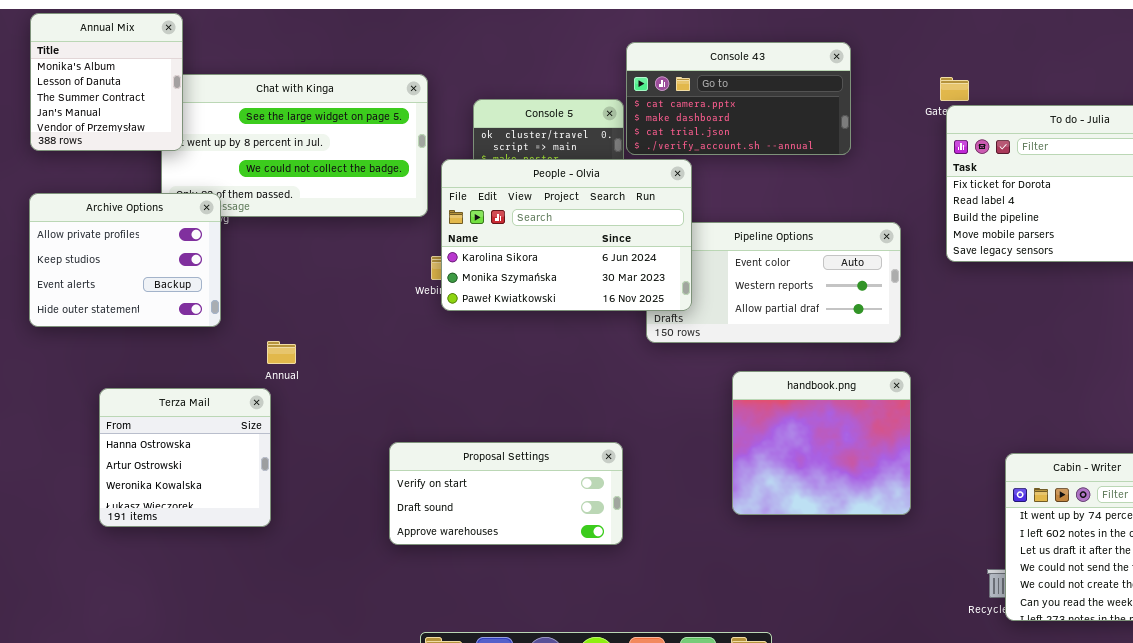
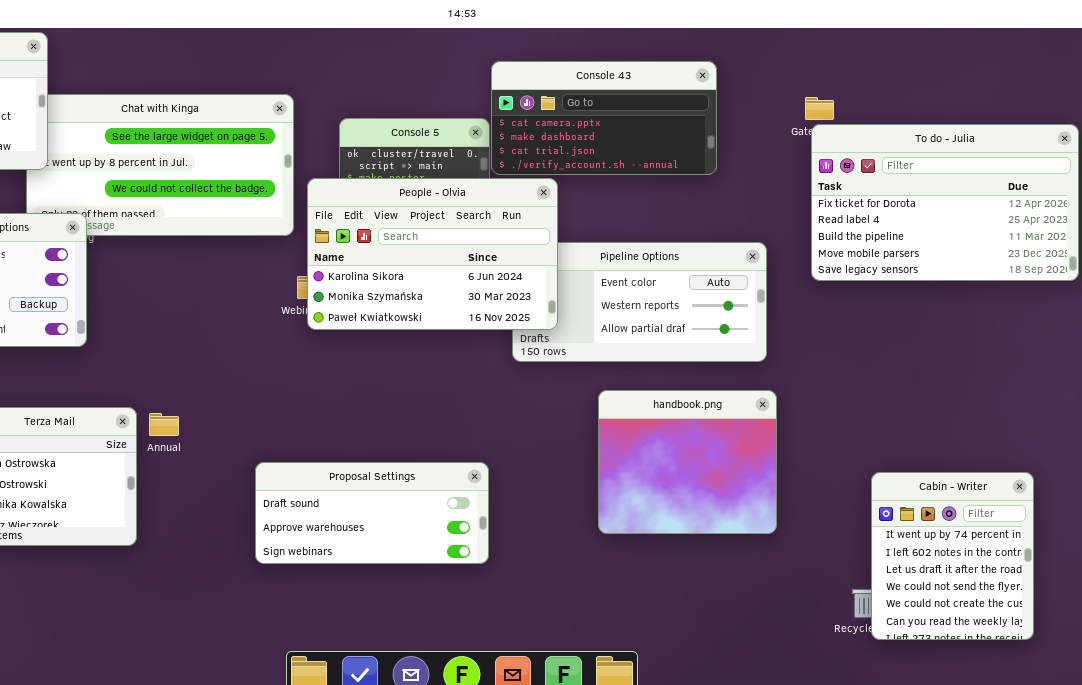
Annual: [267,341,296,364] -> [149,413,179,436], moved
Proposal Settings: [389,442,623,545] -> [255,462,489,564], scrolled down 1 row

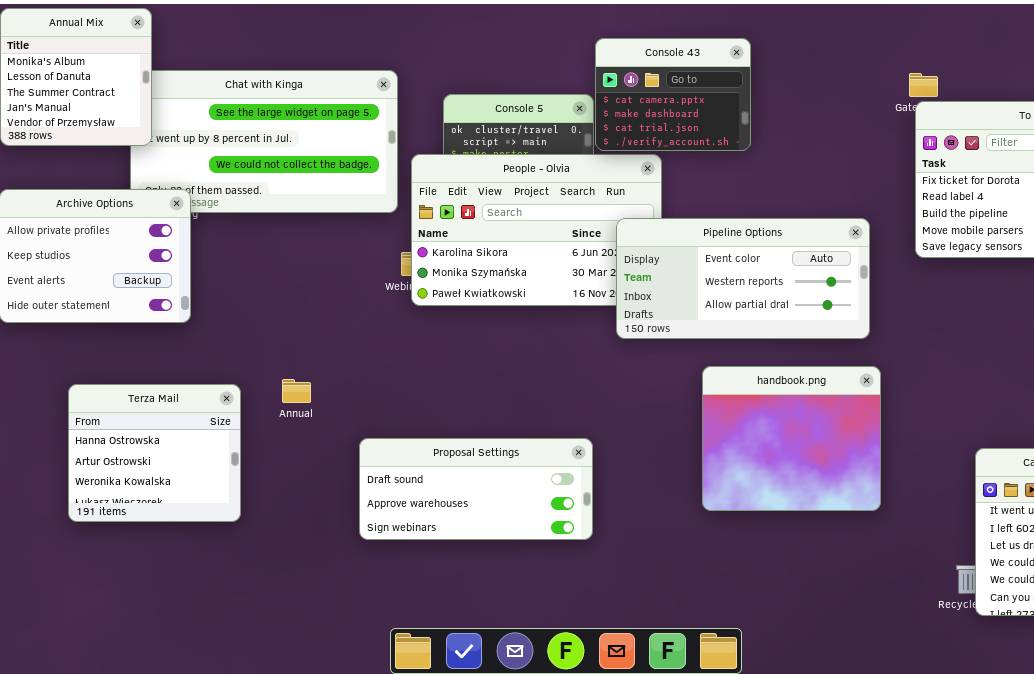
Console 43: [491,61,717,175] -> [595,38,751,151], resized
Pipeline Options: [512,242,767,362] -> [616,218,870,339], raised
Annual: [149,413,179,436] -> [282,379,311,403], moved

